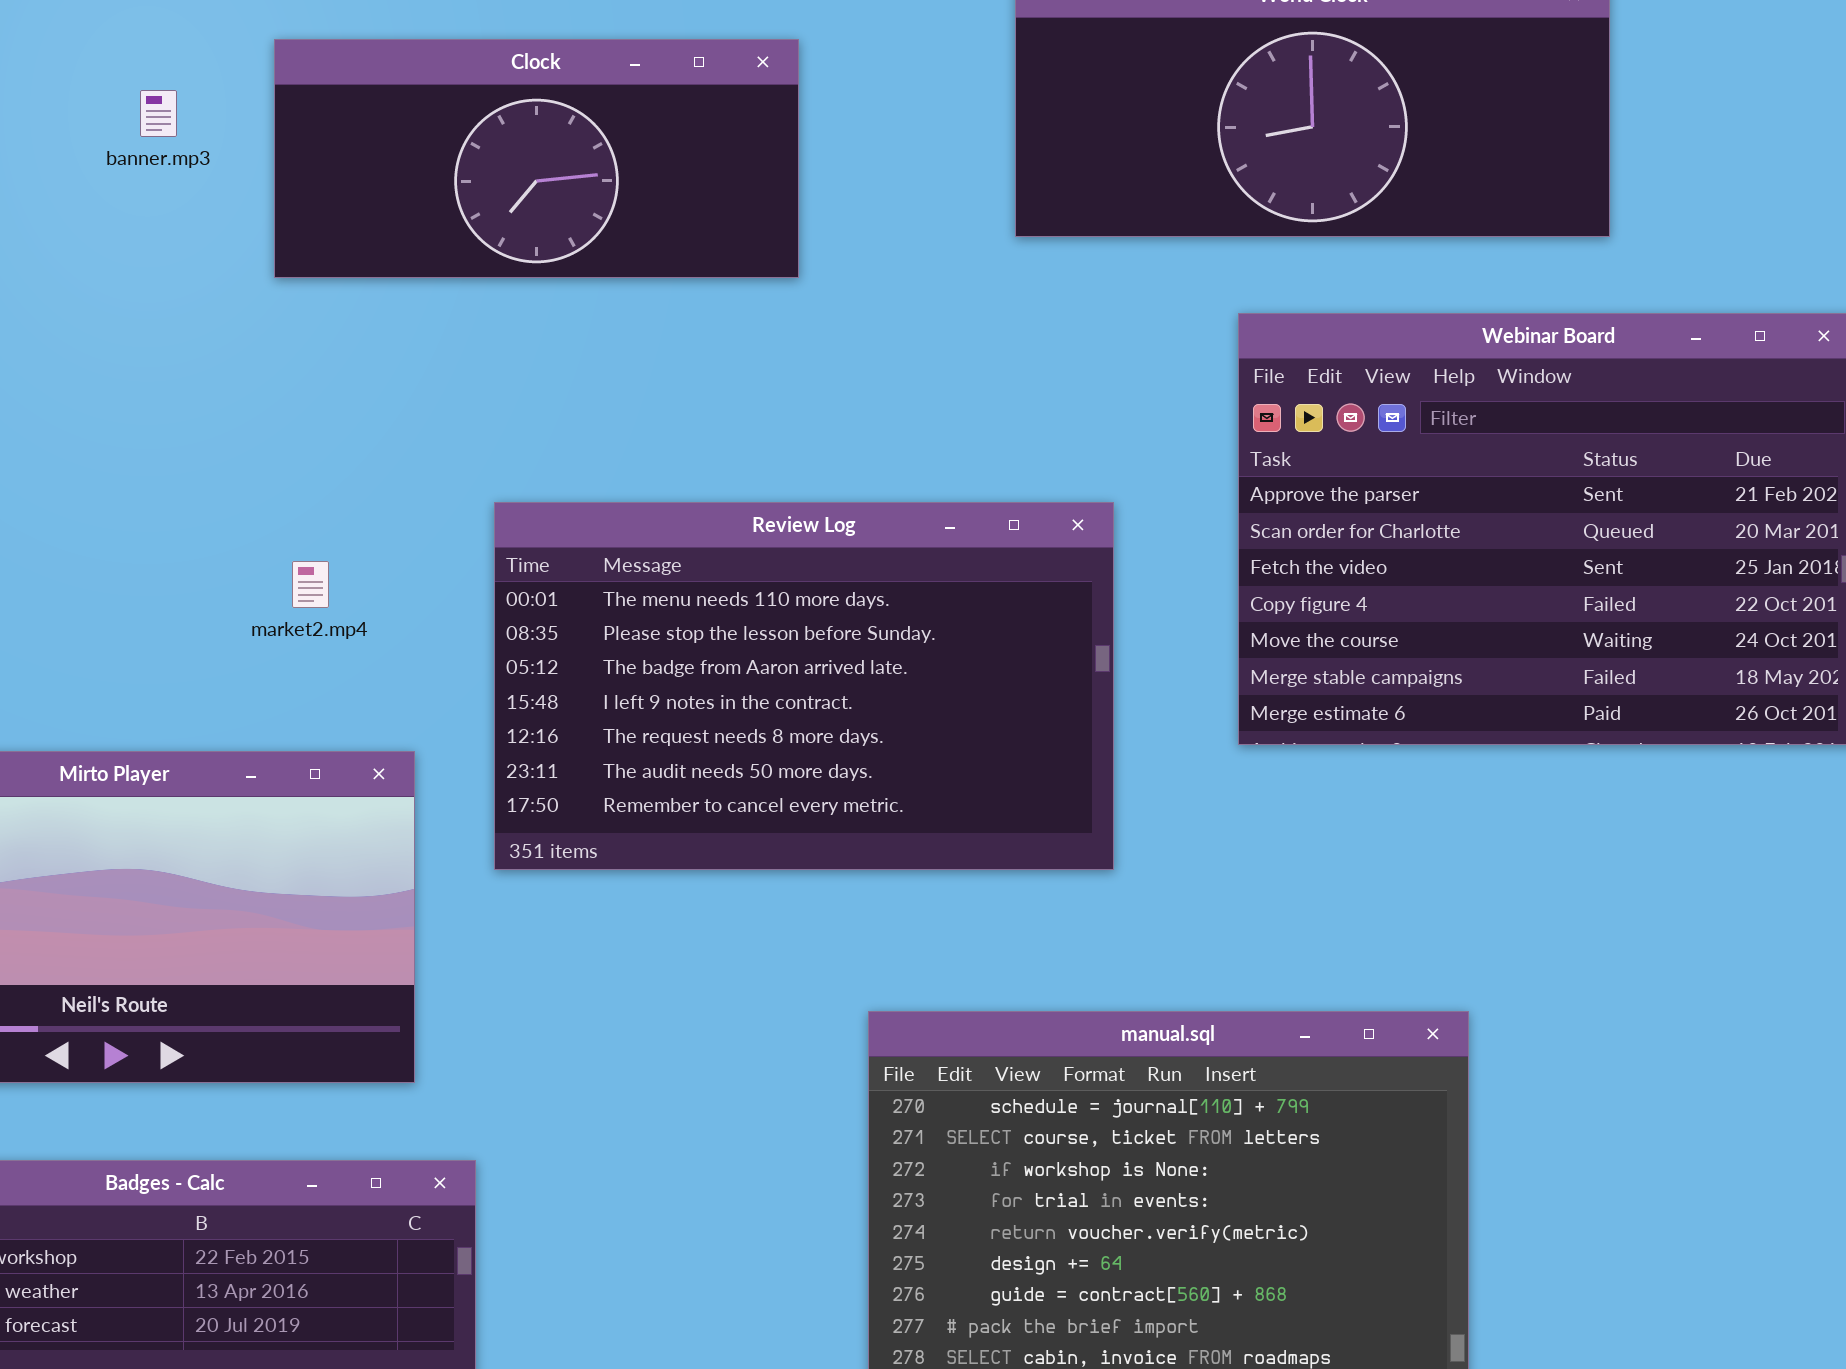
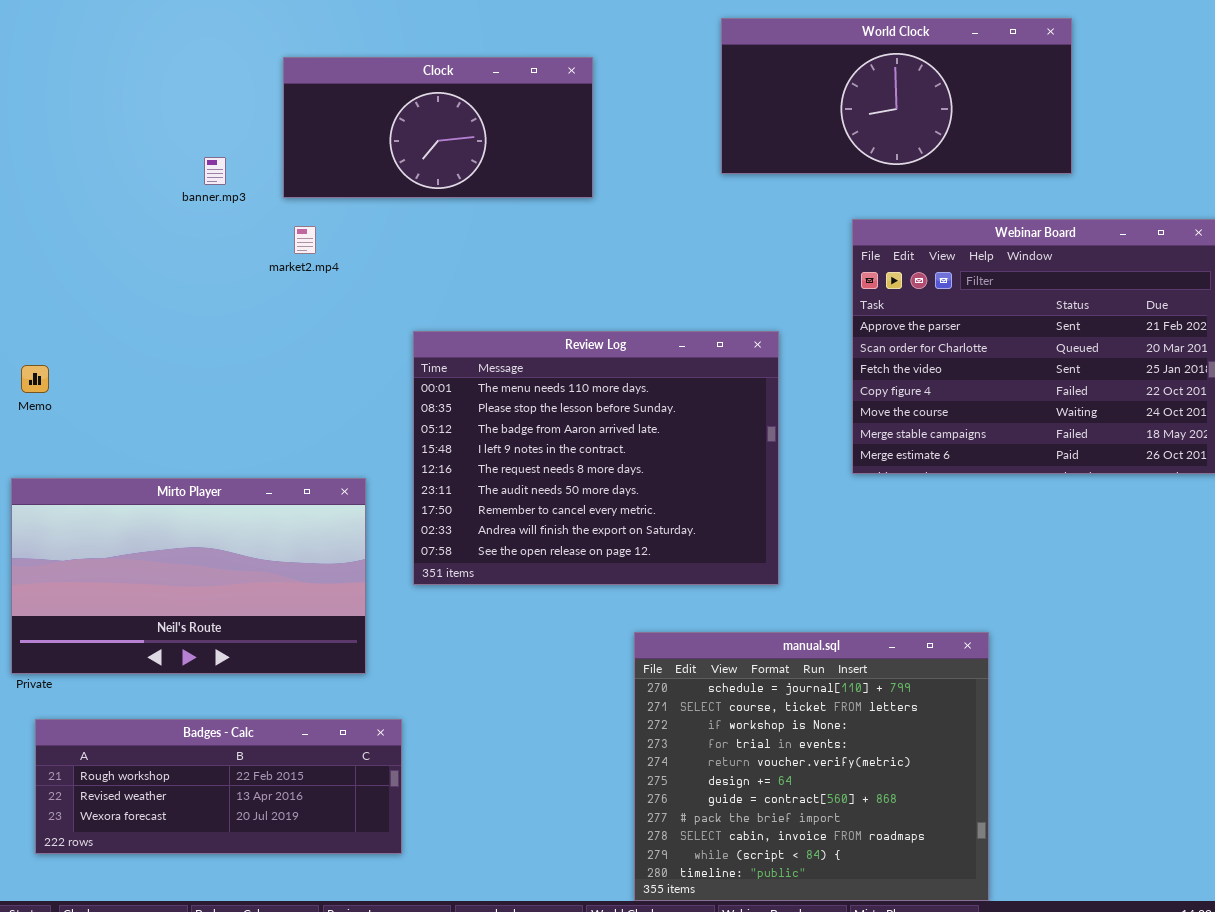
banner.mp3: [140,90,177,137] -> [204,157,226,185], moved
Review Log: [494,502,1114,870] -> [413,331,779,585], resized
market2.mp4: [292,561,329,608] -> [294,226,316,254], moved

